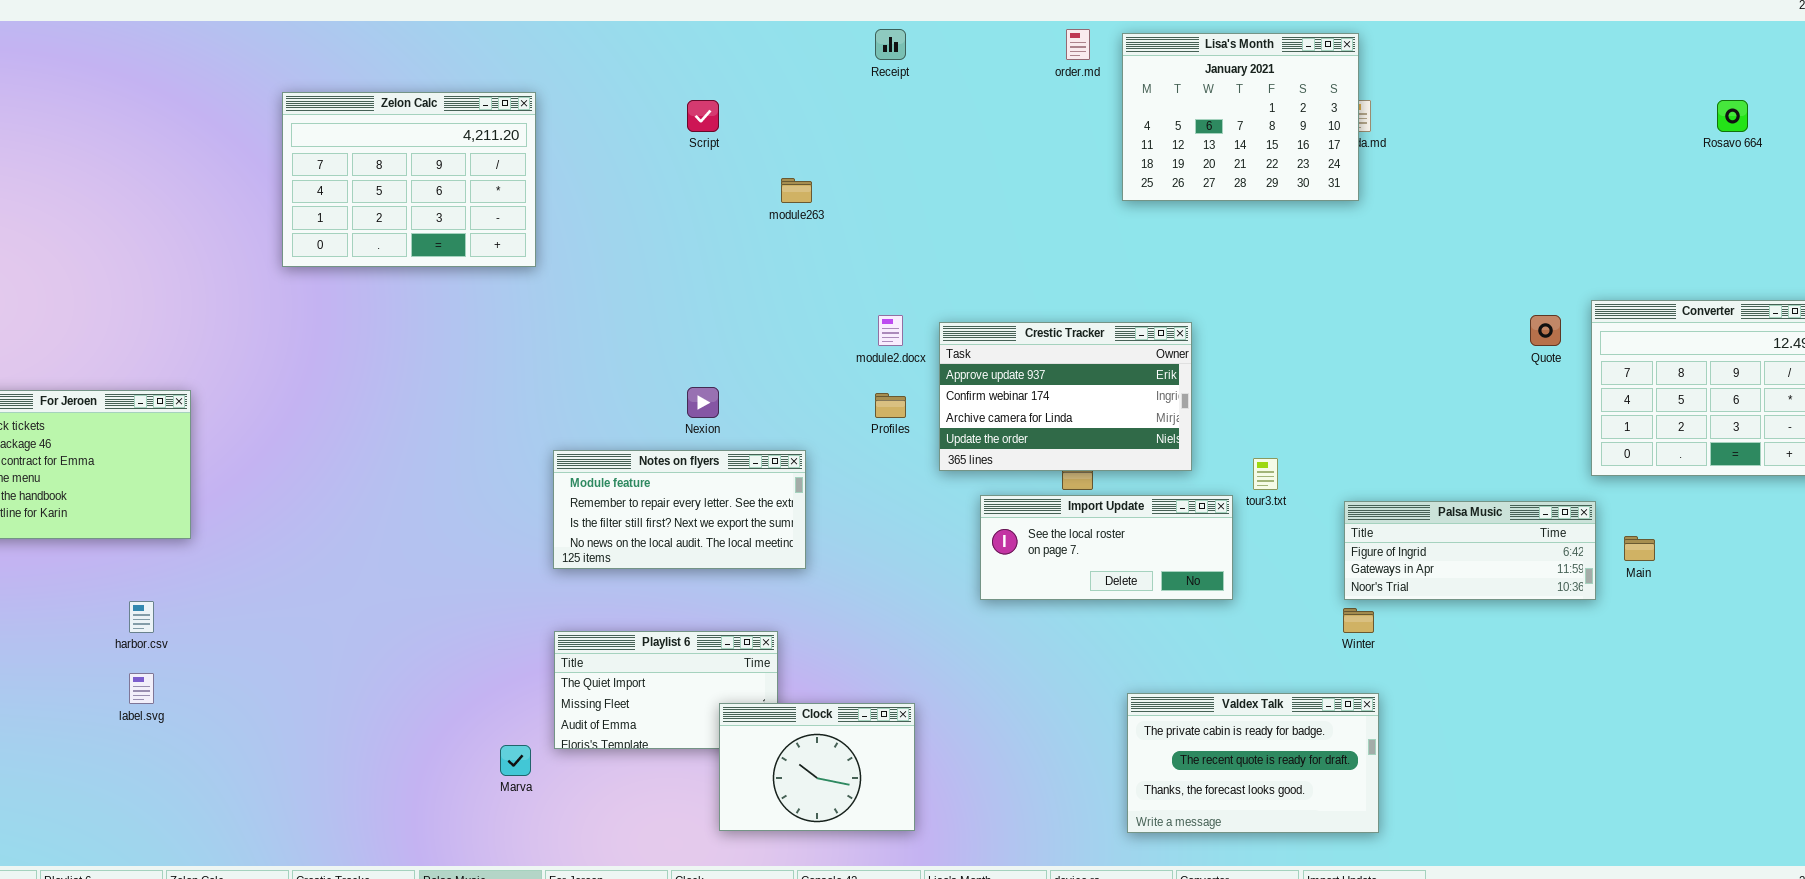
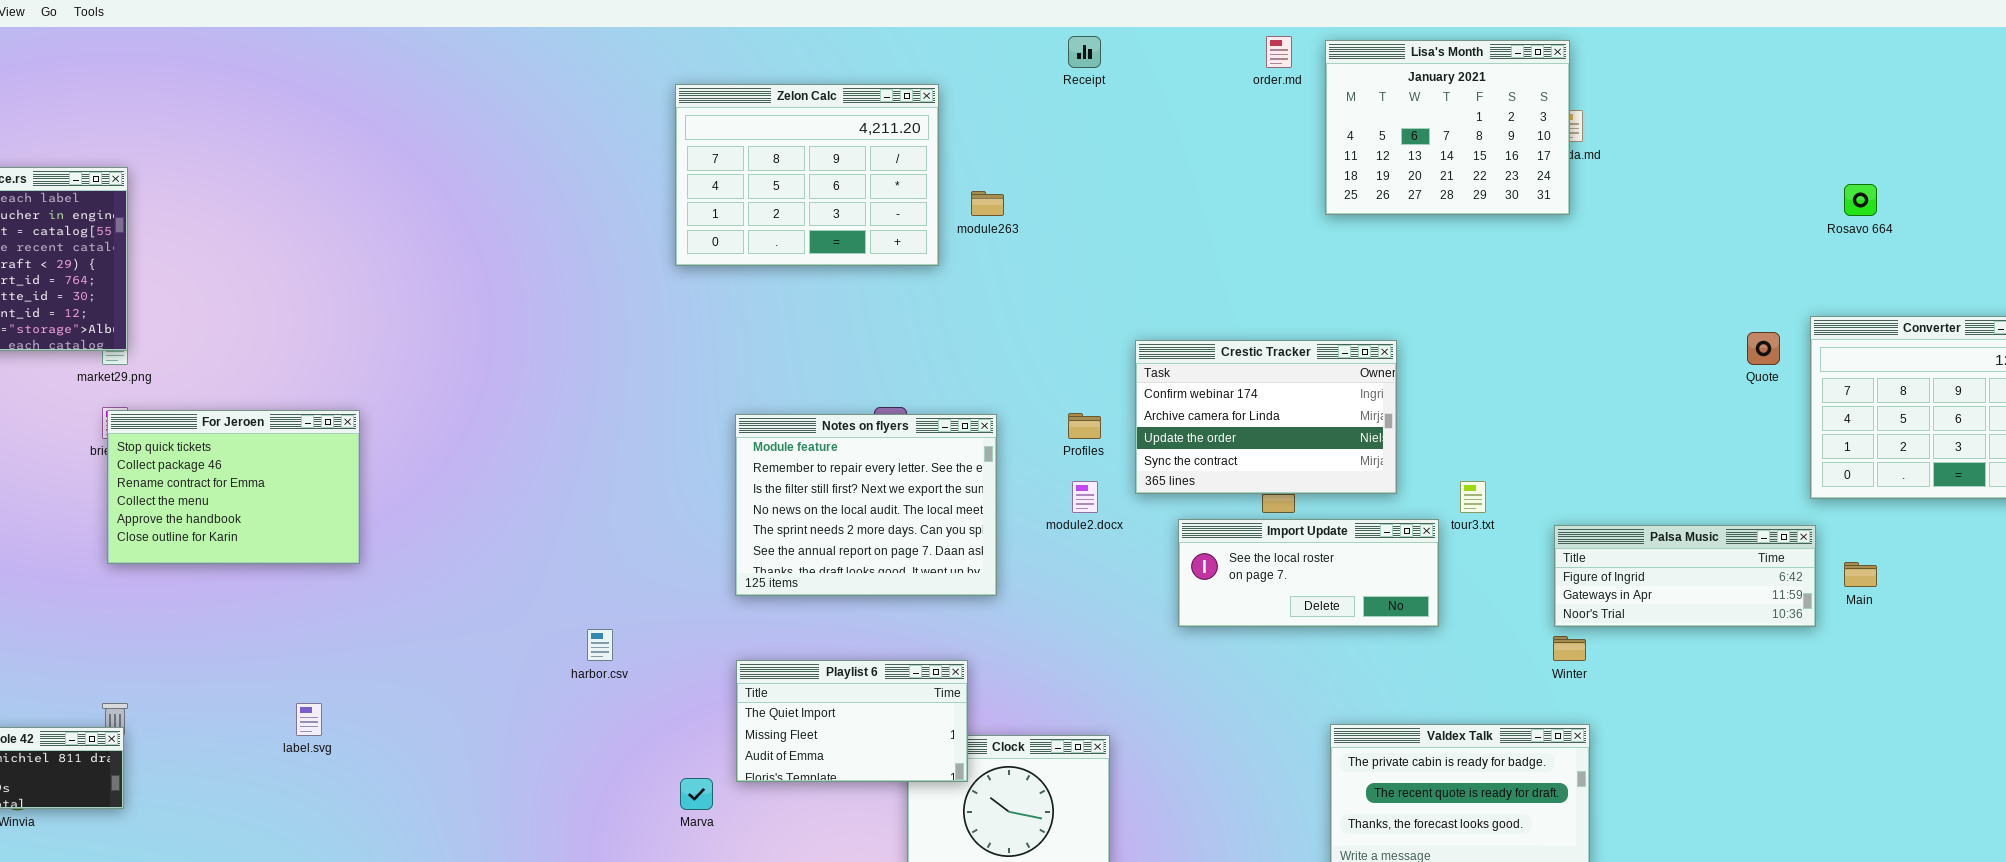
Zelon Calc: [282,92,536,267] -> [675,84,939,266], moved
Rosavo 664: [1717,100,1748,132] -> [1844,184,1877,216], moved
module2.docx: [878,315,903,346] -> [1072,481,1098,513], moved
Crestic Tracker: [939,322,1192,471] -> [1135,340,1397,494], scrolled down 1 row
Notes on flyers: [553,450,806,569] -> [735,414,997,596], resized
harbor.csv: [129,601,154,633] -> [587,629,613,661], moved
Playlist 6: [554,631,778,749] -> [736,660,968,782], raised

